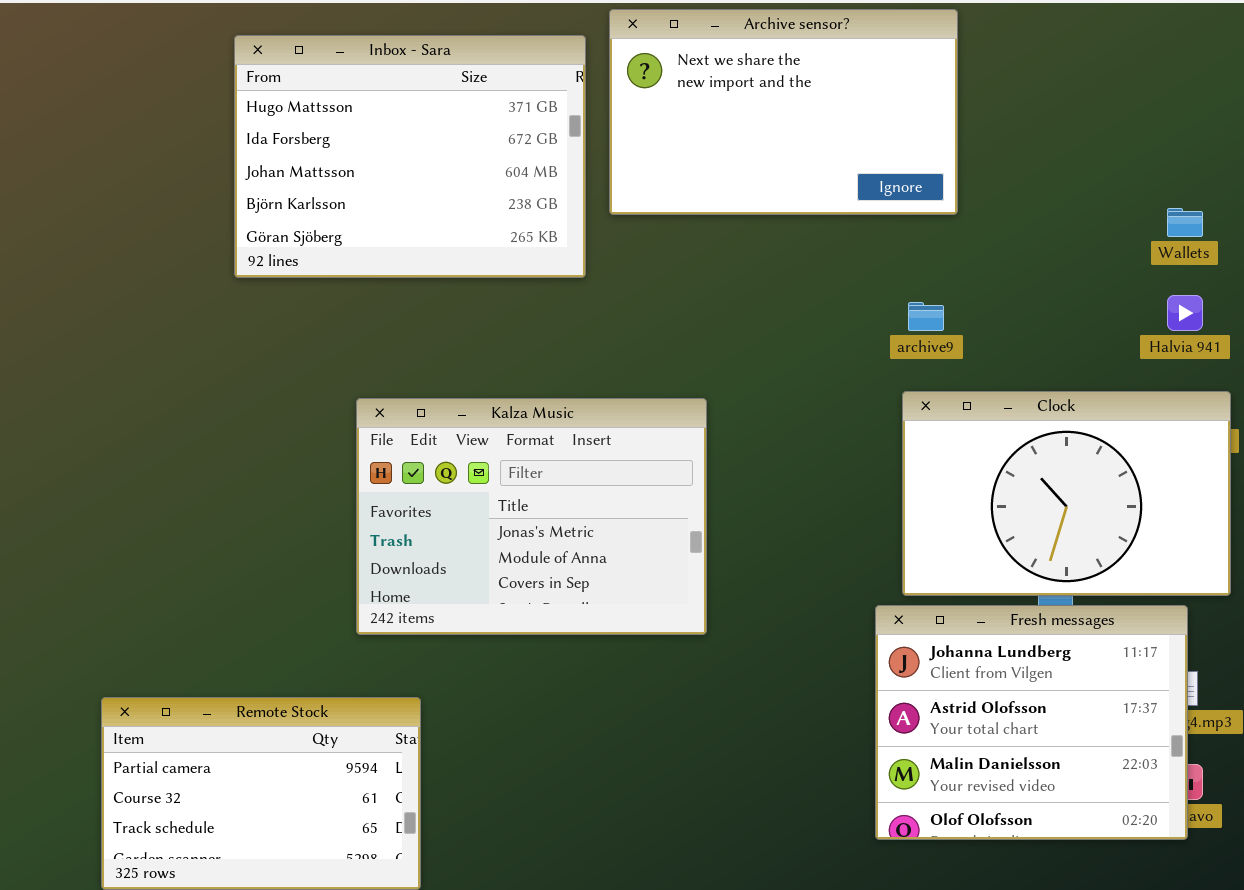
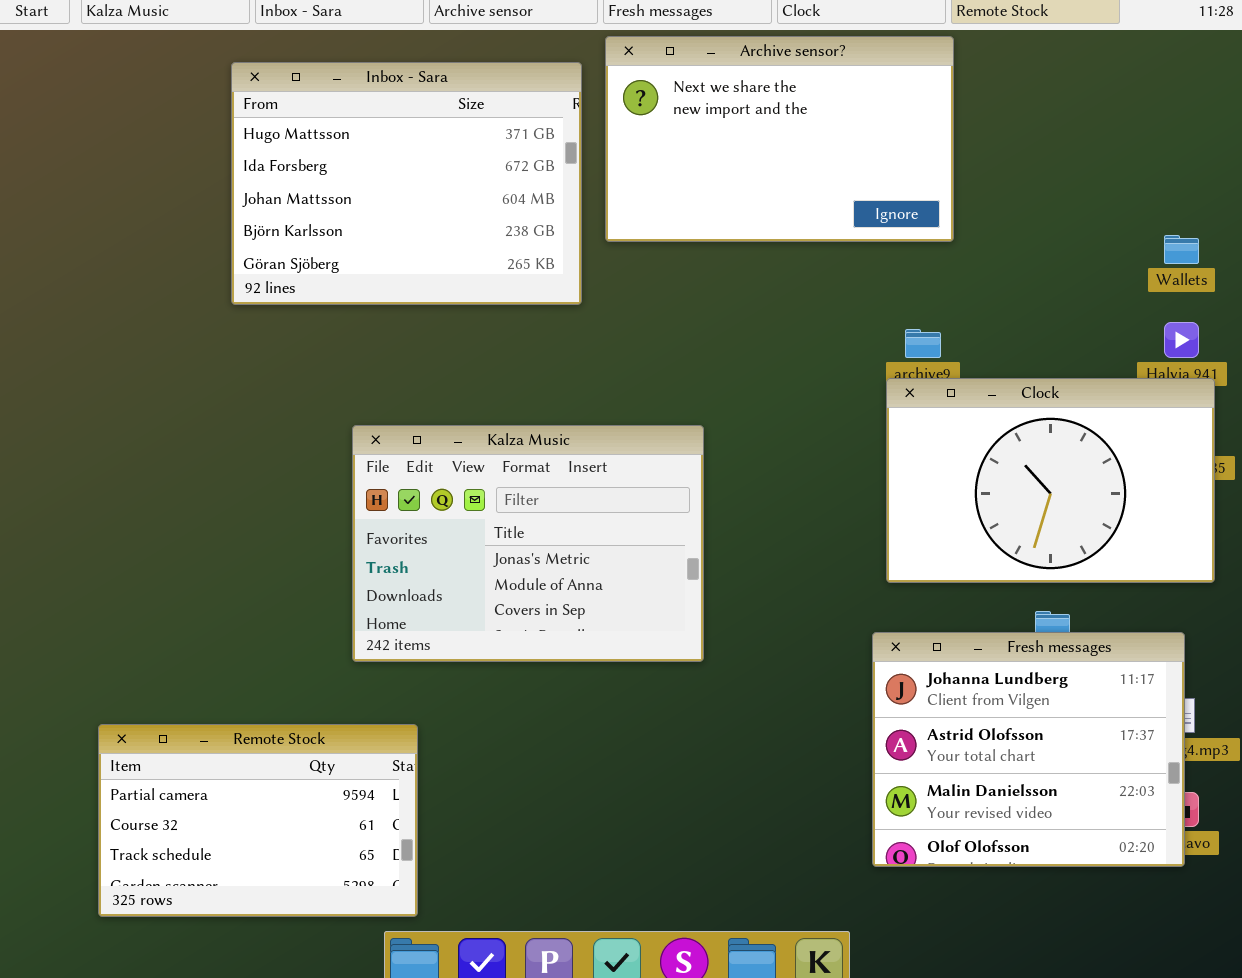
Clock: [902,391,1231,596] -> [886,378,1215,583], moved

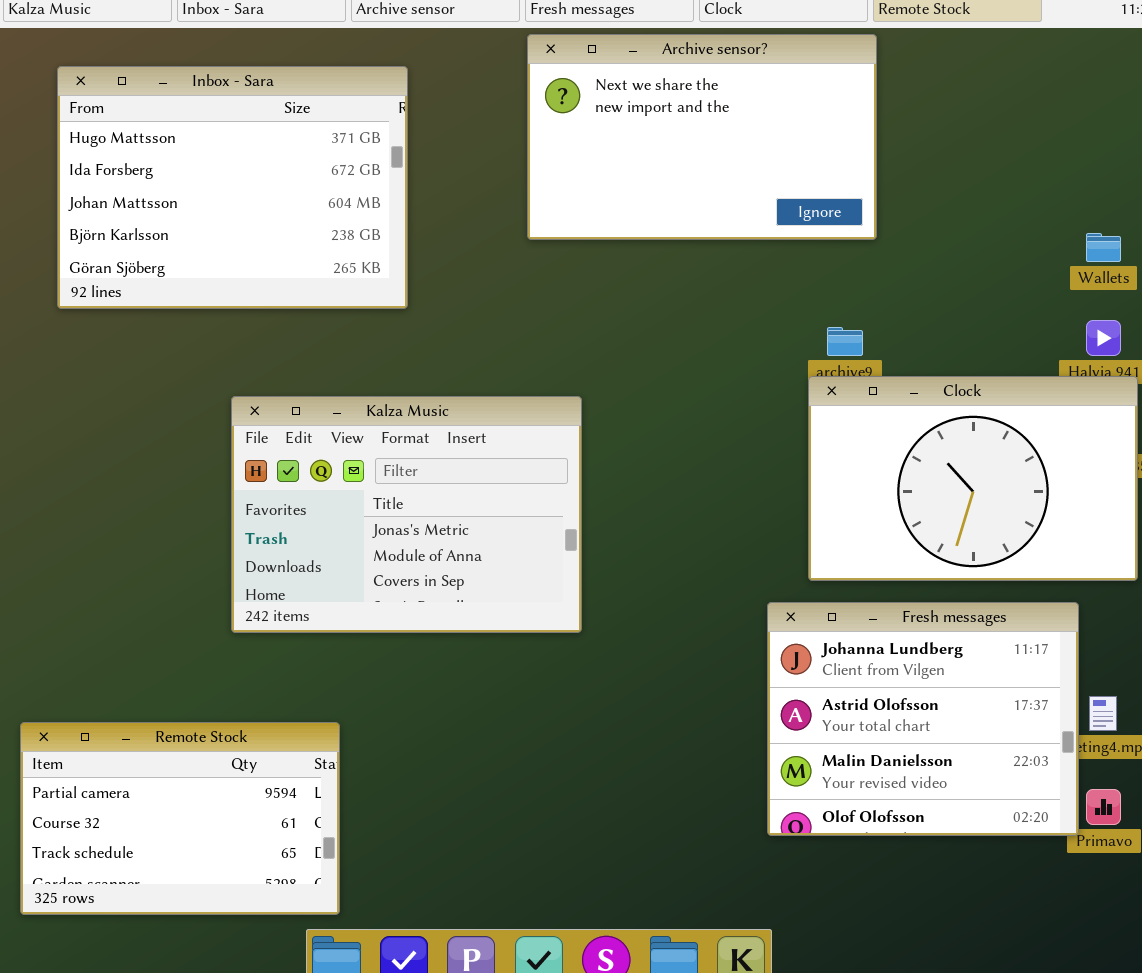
Inbox - Sara: [231,62,582,305] -> [57,66,408,309], moved
Kalza Music: [352,425,704,662] -> [231,396,582,633], moved
Fresh messages: [872,632,1185,867] -> [767,602,1079,836], moved

